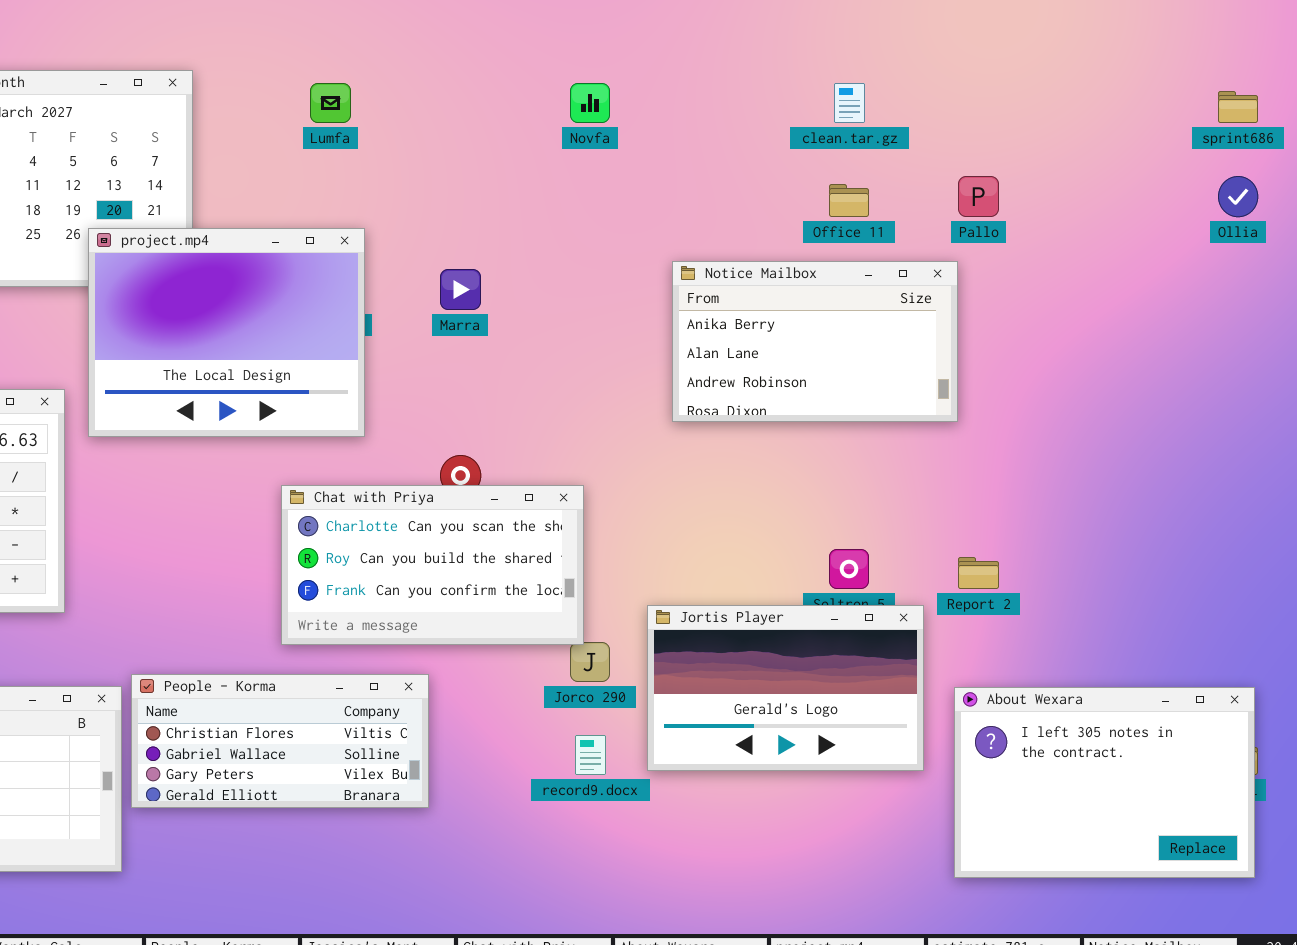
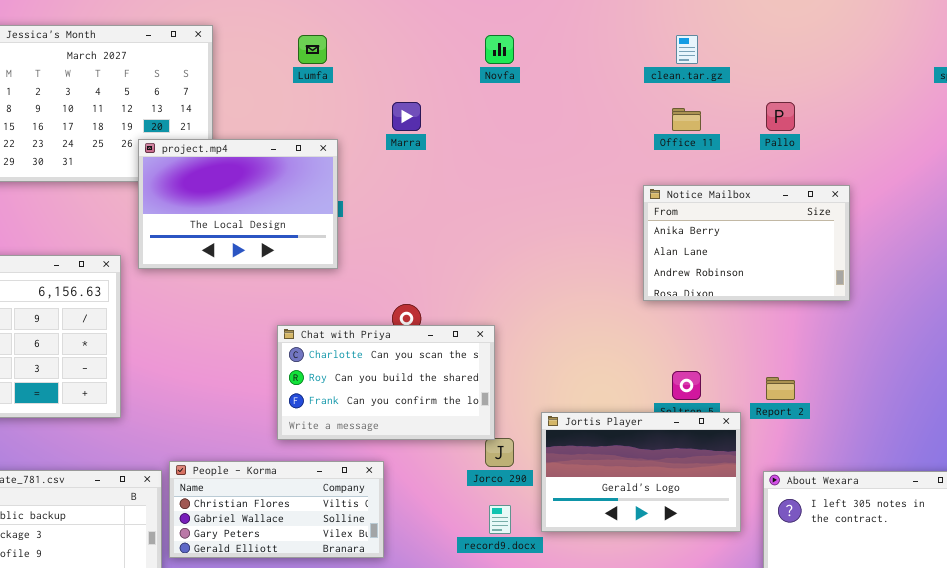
project.mp4: [88,228,365,437] -> [138,139,338,269], resized
Notice Mailbox: [672,261,958,422] -> [643,185,850,301], moved
Marra: [440,269,481,310] -> [392,102,421,131], moved

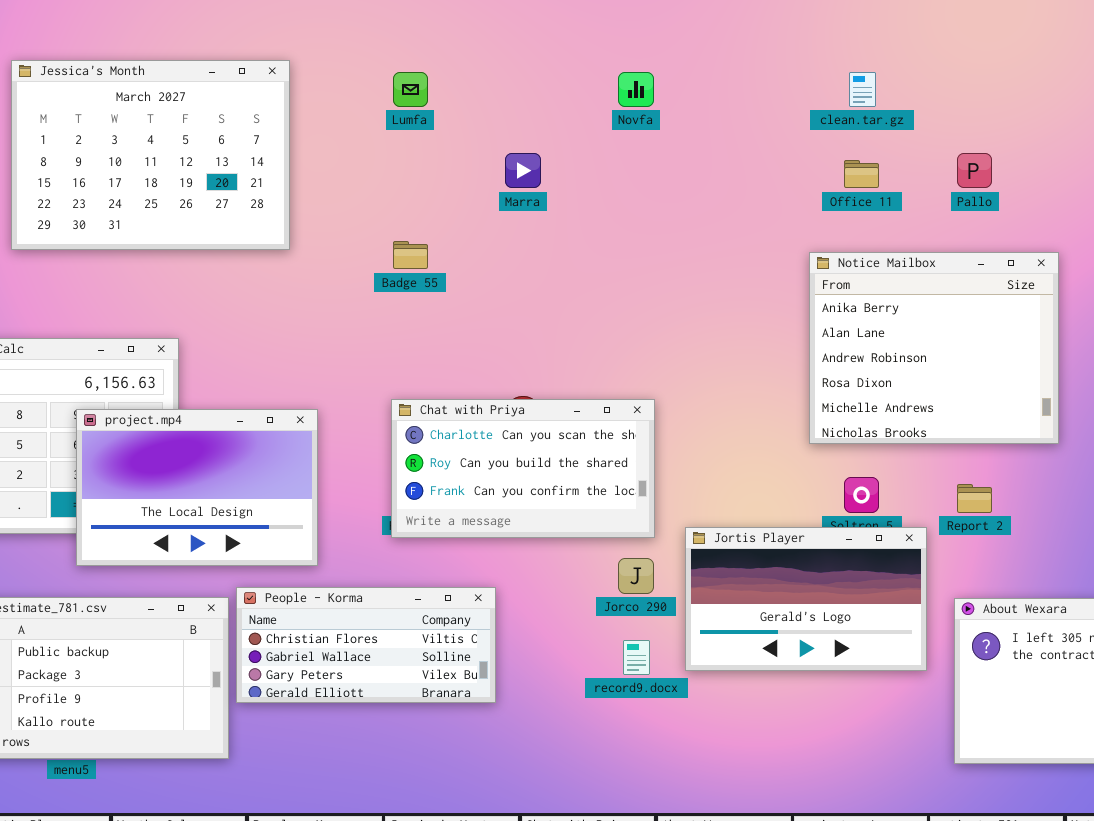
project.mp4: [138,139,338,269] -> [76,409,318,566], moved
Notice Mailbox: [643,185,850,301] -> [809,252,1059,444], resized
Chat with Priya: [277,325,495,440] -> [391,399,655,538], moved

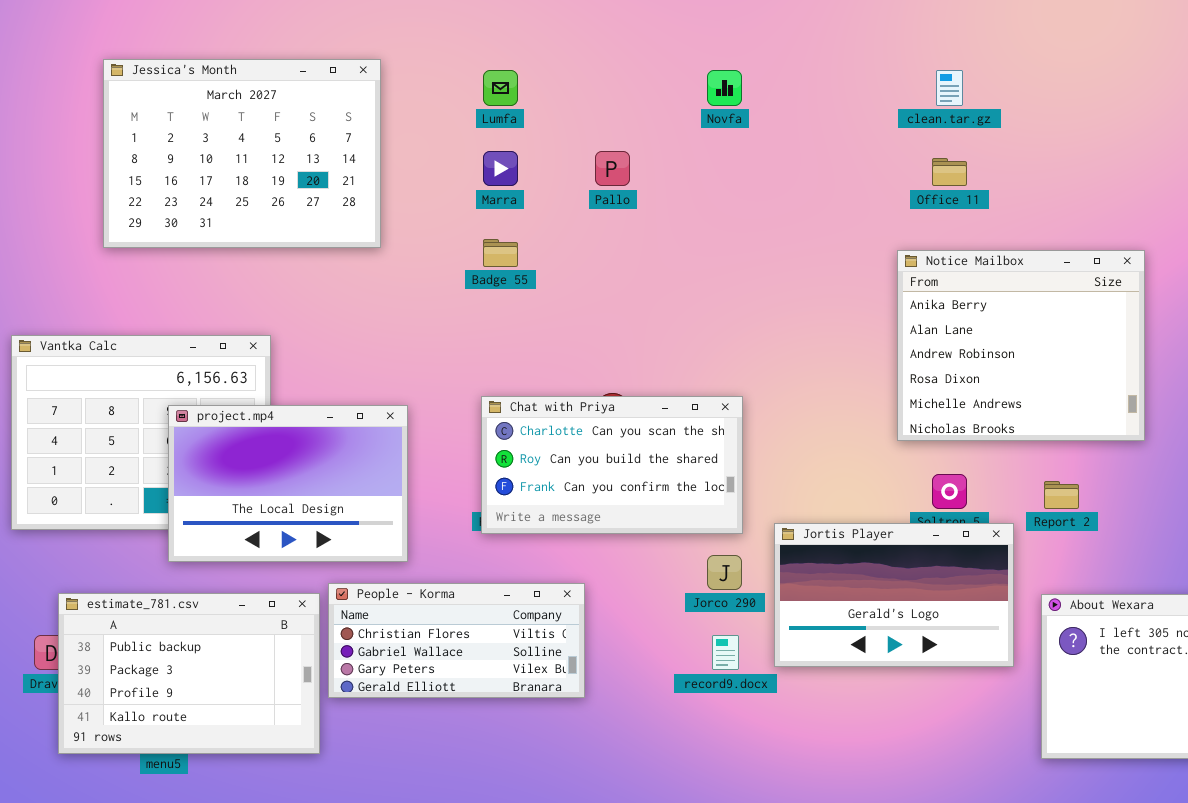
Marra: [505,153,541,188] -> [483,151,518,186], moved
Pallo: [957,153,992,188] -> [595,151,630,186], moved

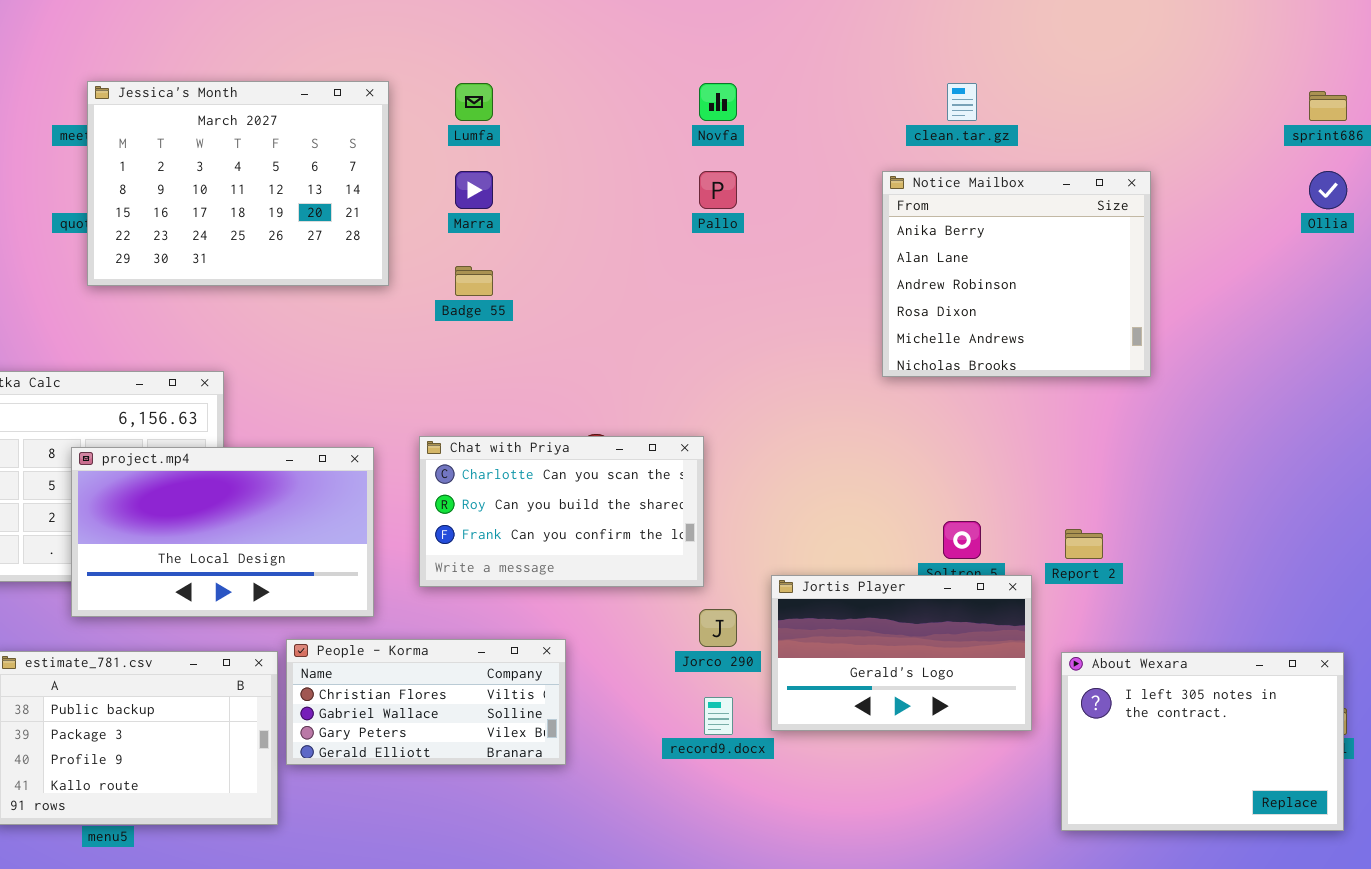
Jessica's Month: [103,59,381,248] -> [87,81,389,286], moved
Pallo: [595,151,630,186] -> [699,171,737,209], moved
Notice Mailbox: [897,250,1145,441] -> [882,171,1151,377], moved
Chat with Priya: [481,396,743,534] -> [419,436,704,587], moved
project.mp4: [168,405,408,562] -> [71,447,374,617], resized

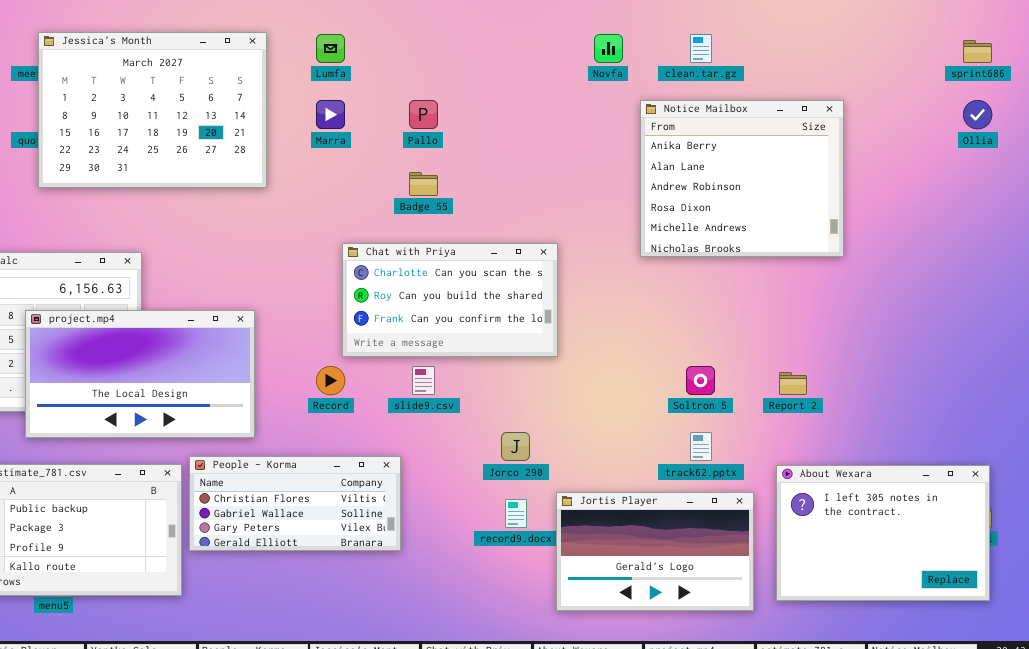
Novfa: [699,83,737,121] -> [594,34,623,63], moved
Pallo: [699,171,737,209] -> [409,100,438,129], moved
Badge 55: [455,266,493,296] -> [409,172,438,196], moved
Chat with Priya: [419,436,704,587] -> [342,243,558,357], moved
Jortis Player: [771,575,1032,731] -> [556,492,754,611], moved

